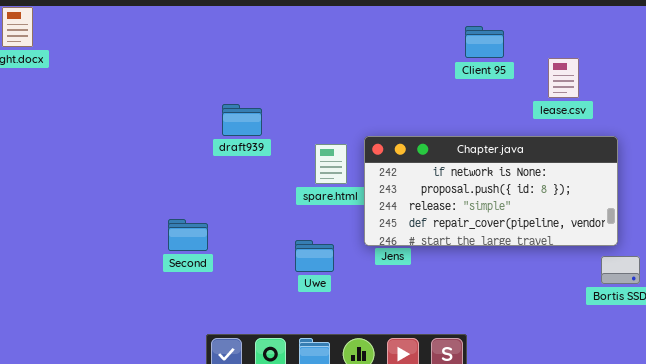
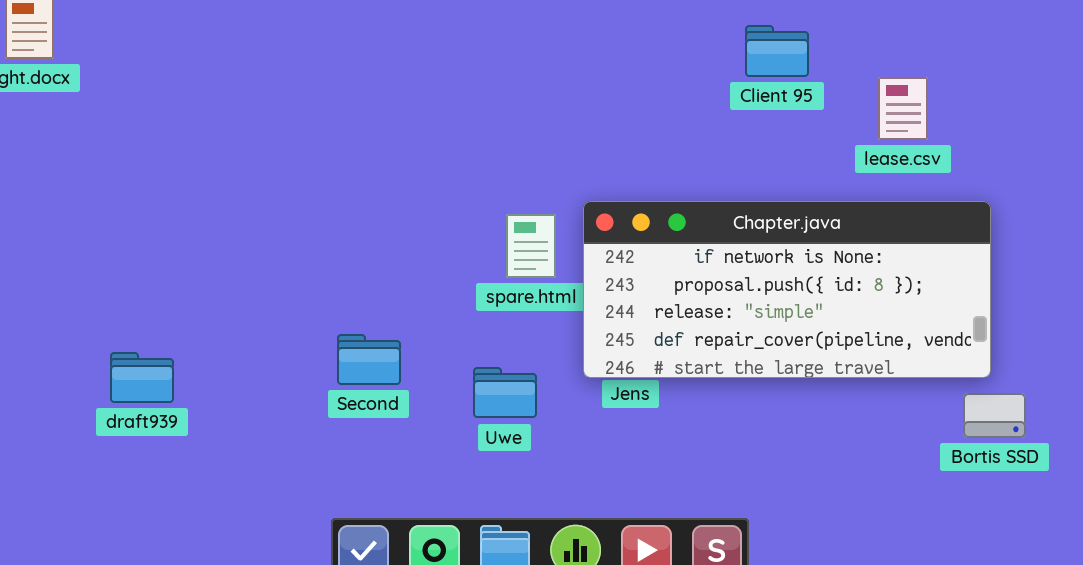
draft939: [222,104,262,136] -> [110,352,174,403], moved
Second: [168,219,208,251] -> [337,334,401,385], moved

